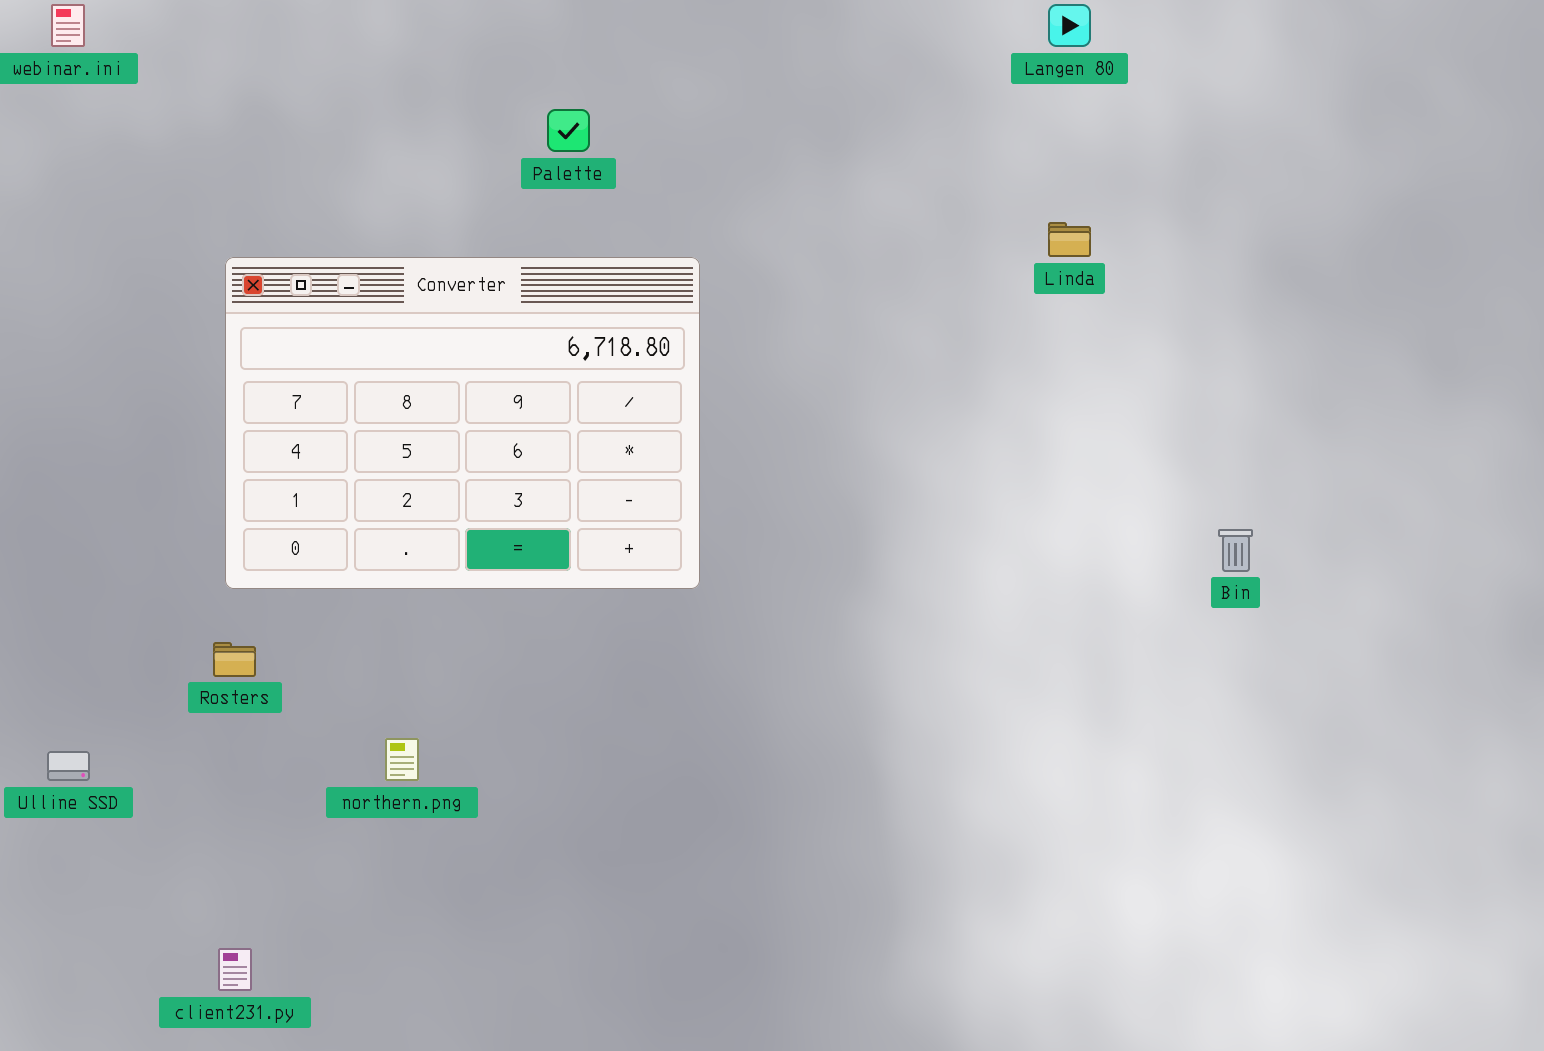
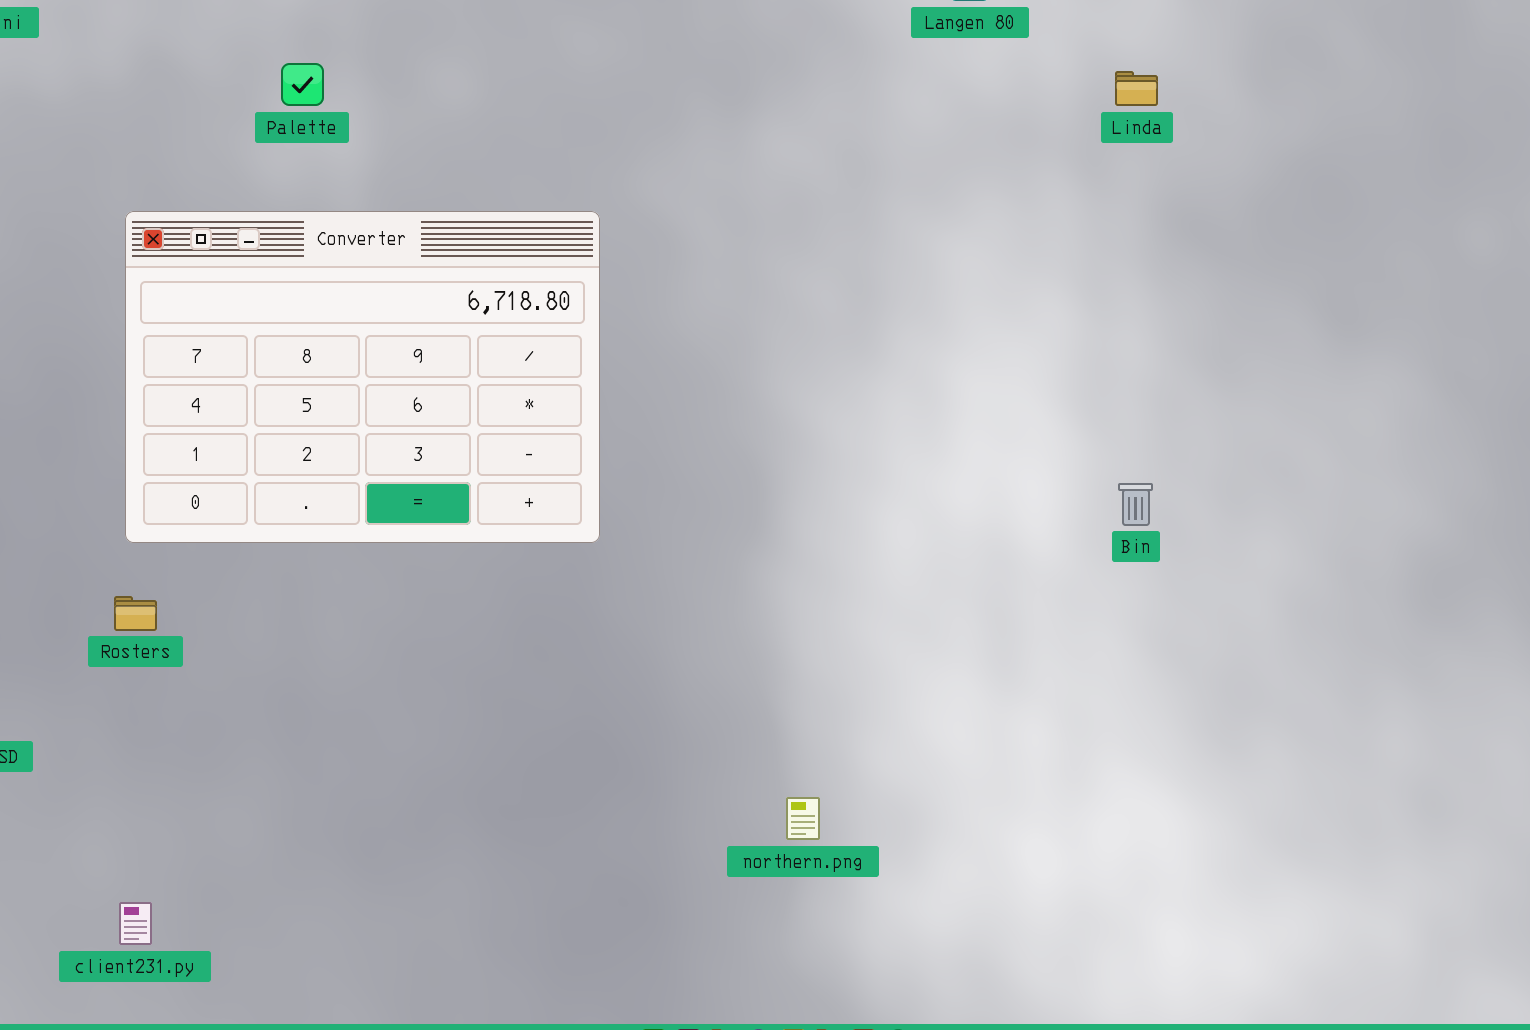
Palette: [547,109,590,152] -> [281,63,324,106], moved
Linda: [1048,222,1091,257] -> [1115,71,1158,106], moved
northern.png: [385,738,419,781] -> [786,797,820,840], moved

